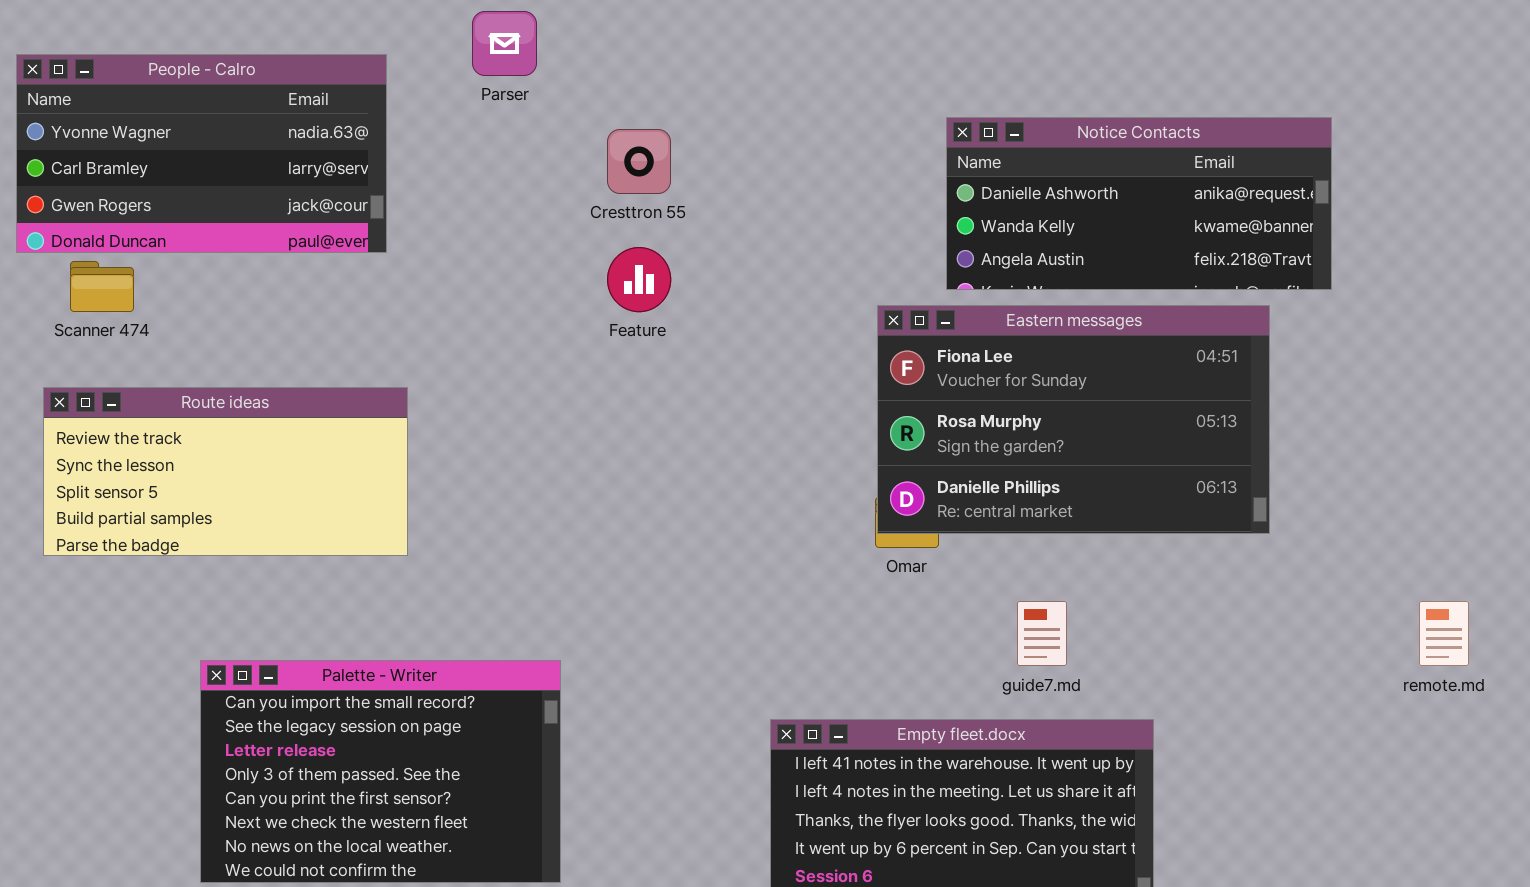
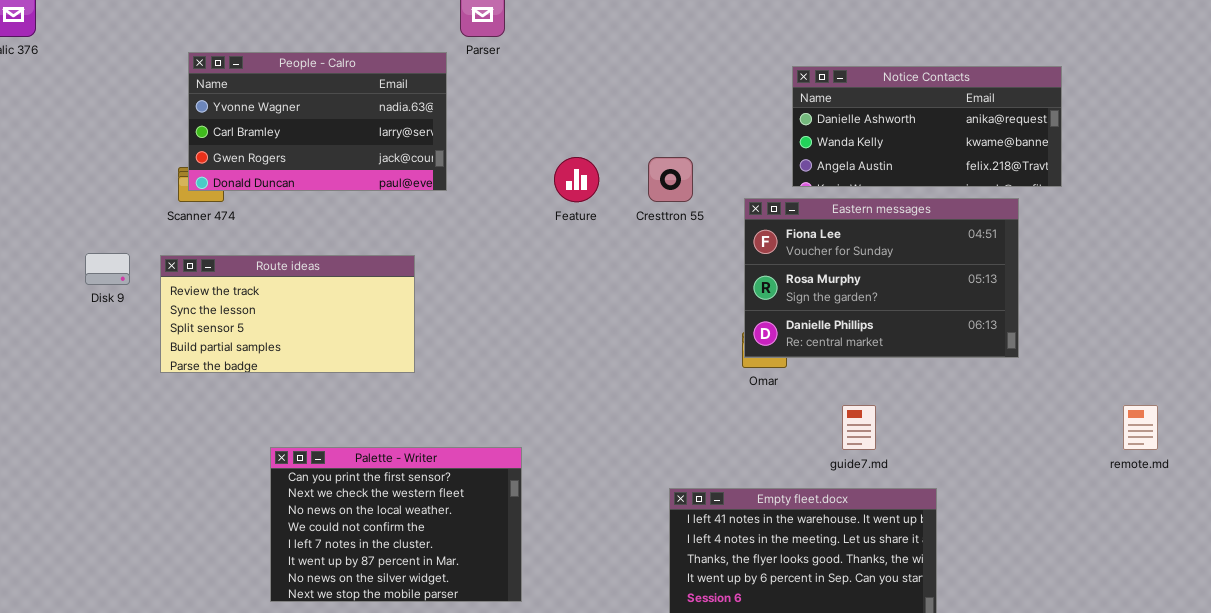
People - Calro: [16,54,387,253] -> [188,52,447,191], moved
Cresttron 55: [607,129,671,194] -> [648,157,693,202], moved
Palette - Writer: [200,660,561,883] -> [270,447,522,602], scrolled down 4 rows

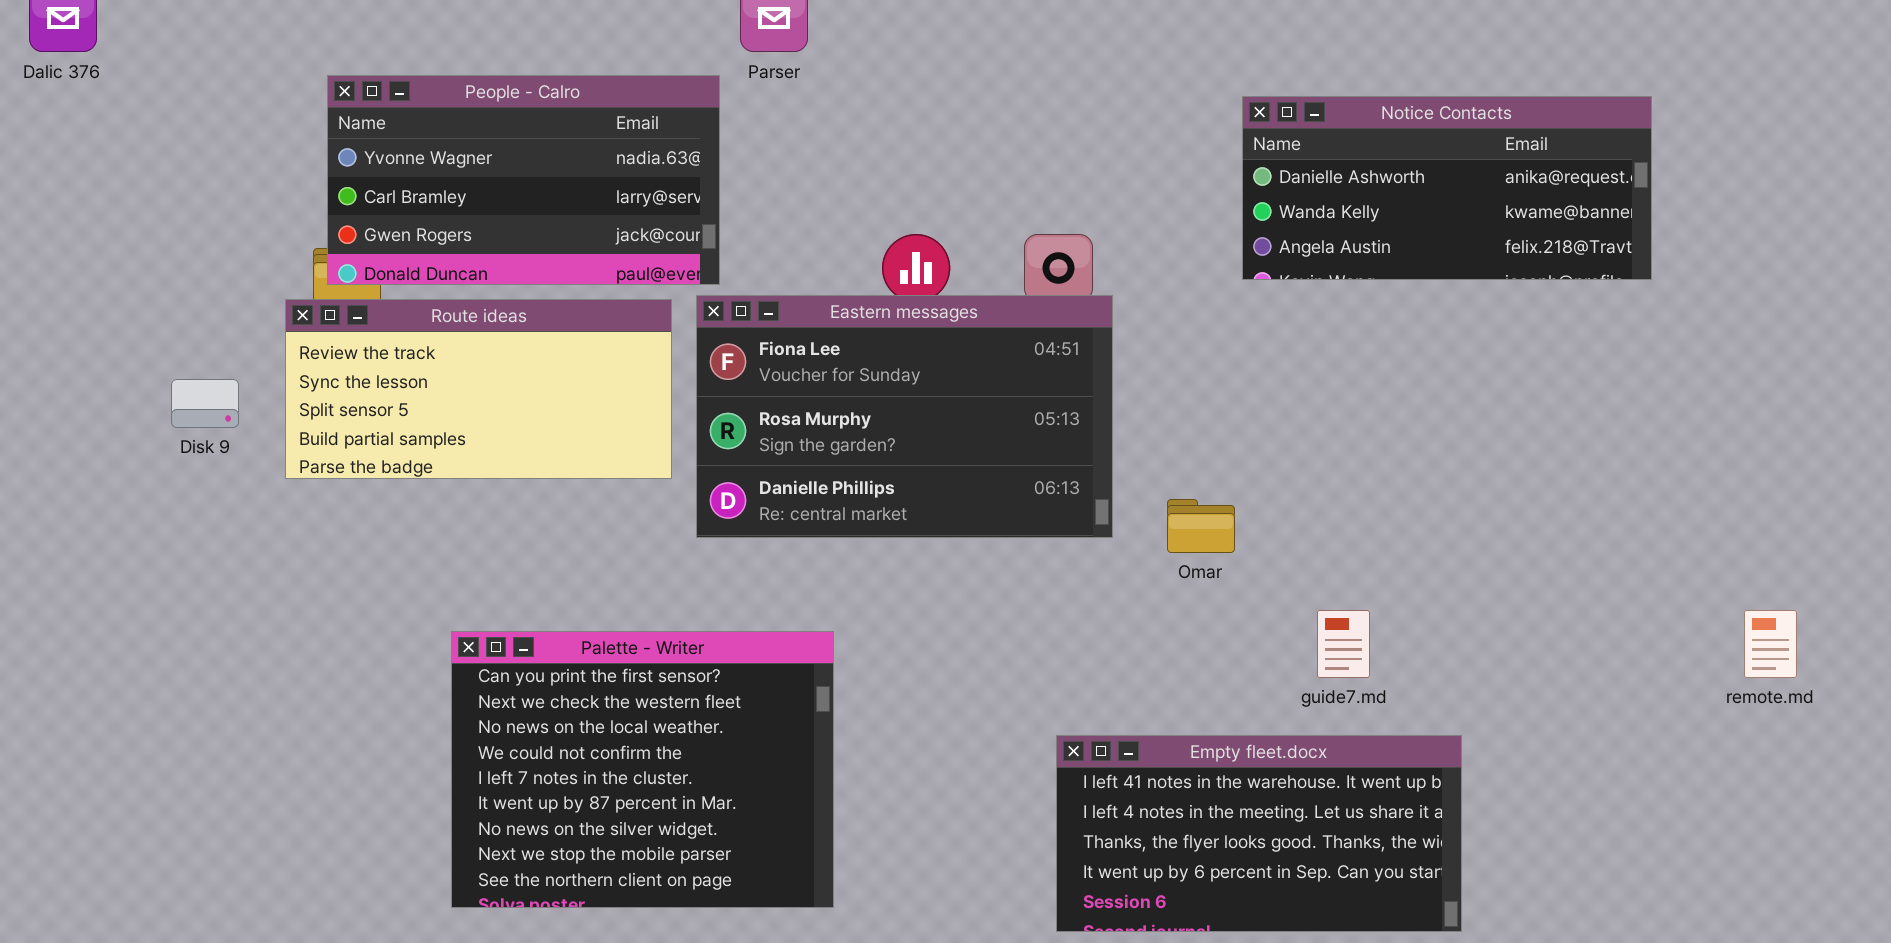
Eastern messages: [744,198,1019,358] -> [696,295,1113,538], moved
Route ideas: [160,255,415,373] -> [285,299,672,479], moved
Palette - Writer: [270,447,522,602] -> [451,631,834,908], resized

